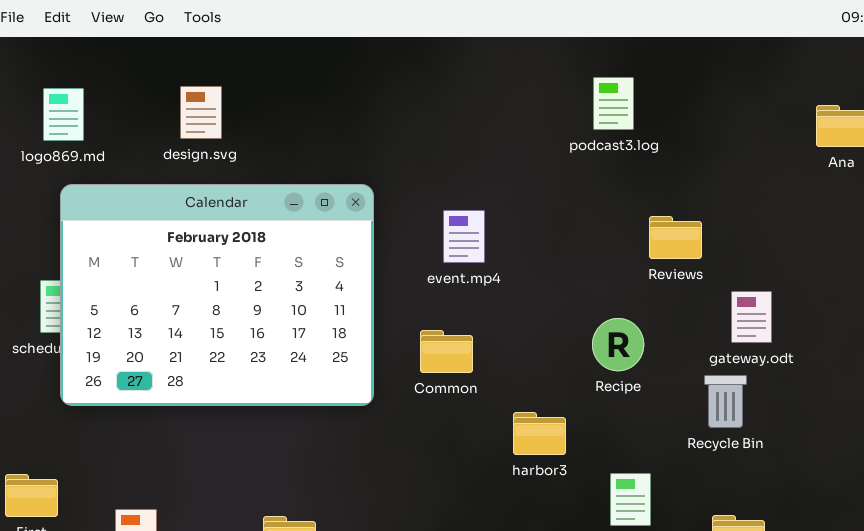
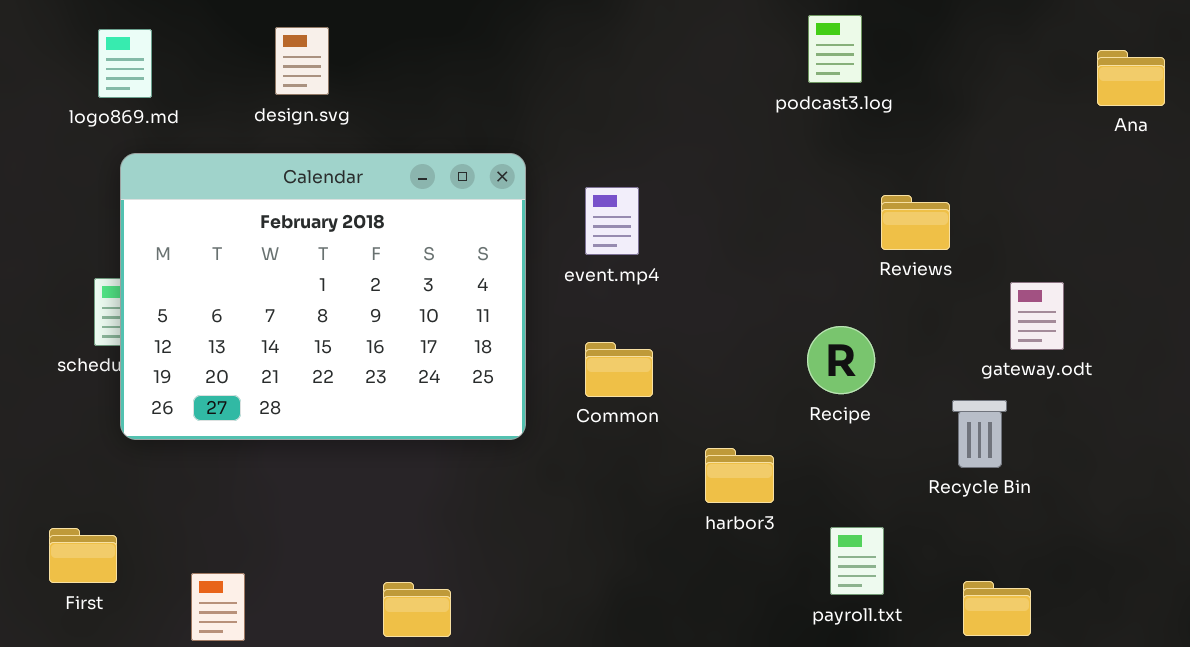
event.mp4: [443,210,485,263] -> [585,187,639,255], moved
gateway.odt: [731,291,772,343] -> [1010,282,1064,350], moved

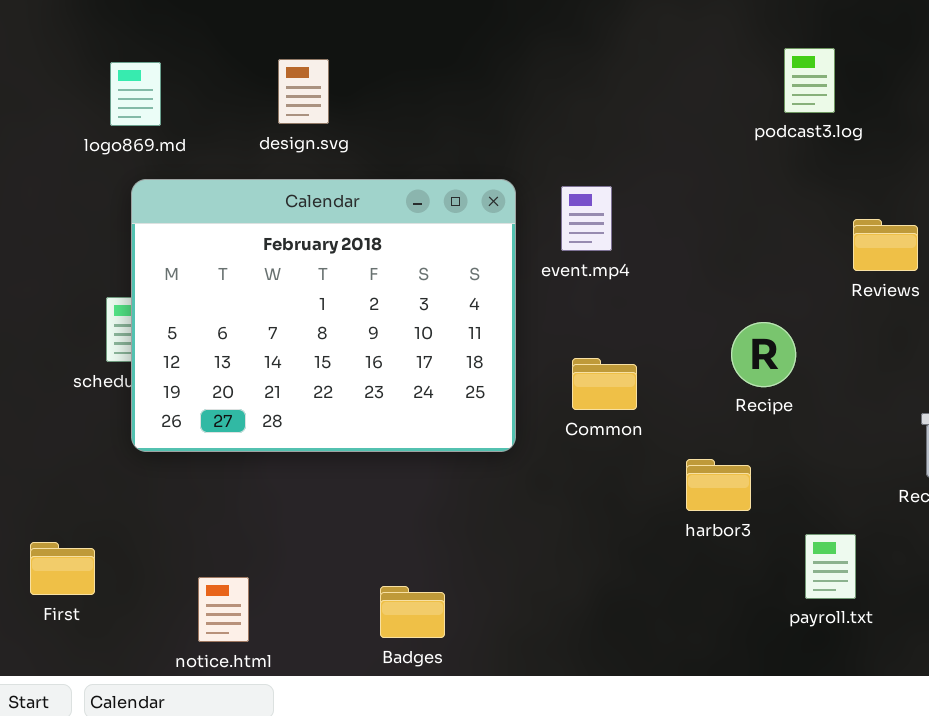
event.mp4: [585,187,639,255] -> [561,186,612,251], moved
Recipe: [807,326,875,394] -> [731,322,796,387], moved
First: [49,528,117,583] -> [30,542,95,595], moved

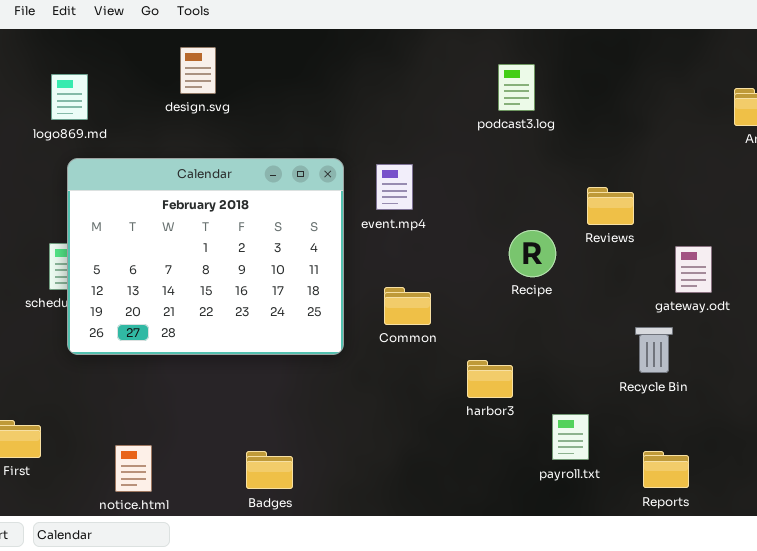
podcast3.log: [784,48,835,113] -> [498,64,535,111], moved
design.svg: [278,59,329,124] -> [180,47,216,94], moved
Recipe: [731,322,796,387] -> [509,230,556,277], moved

